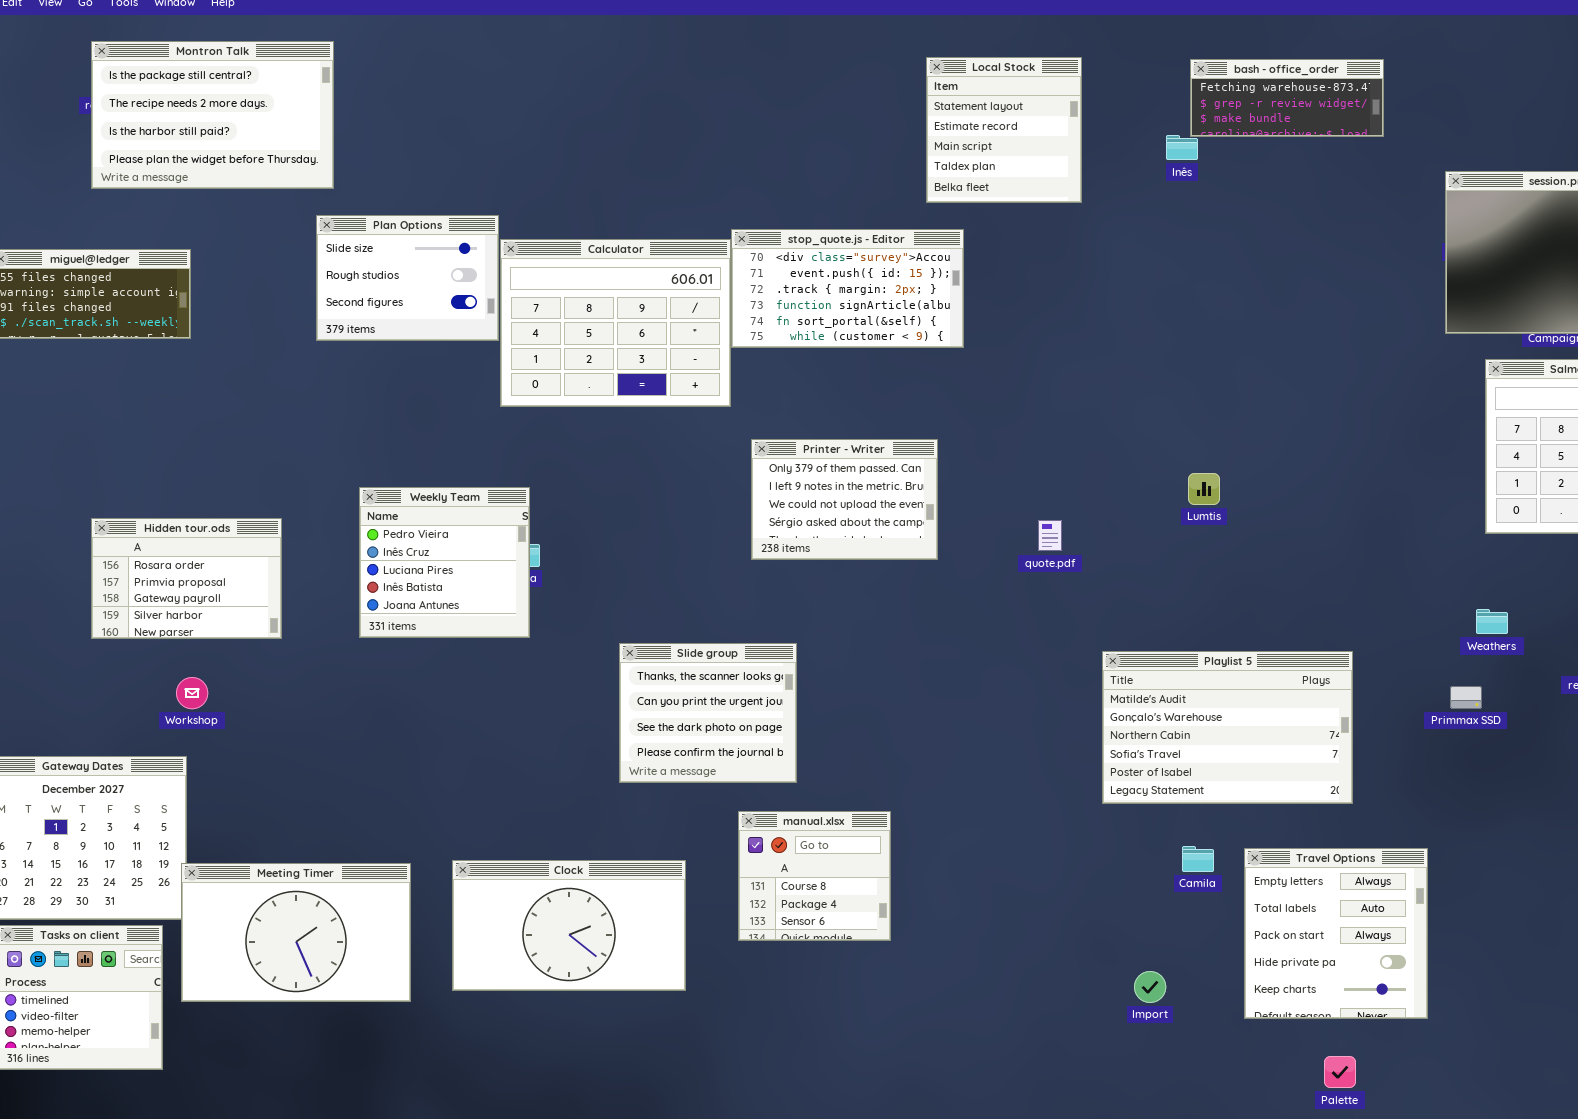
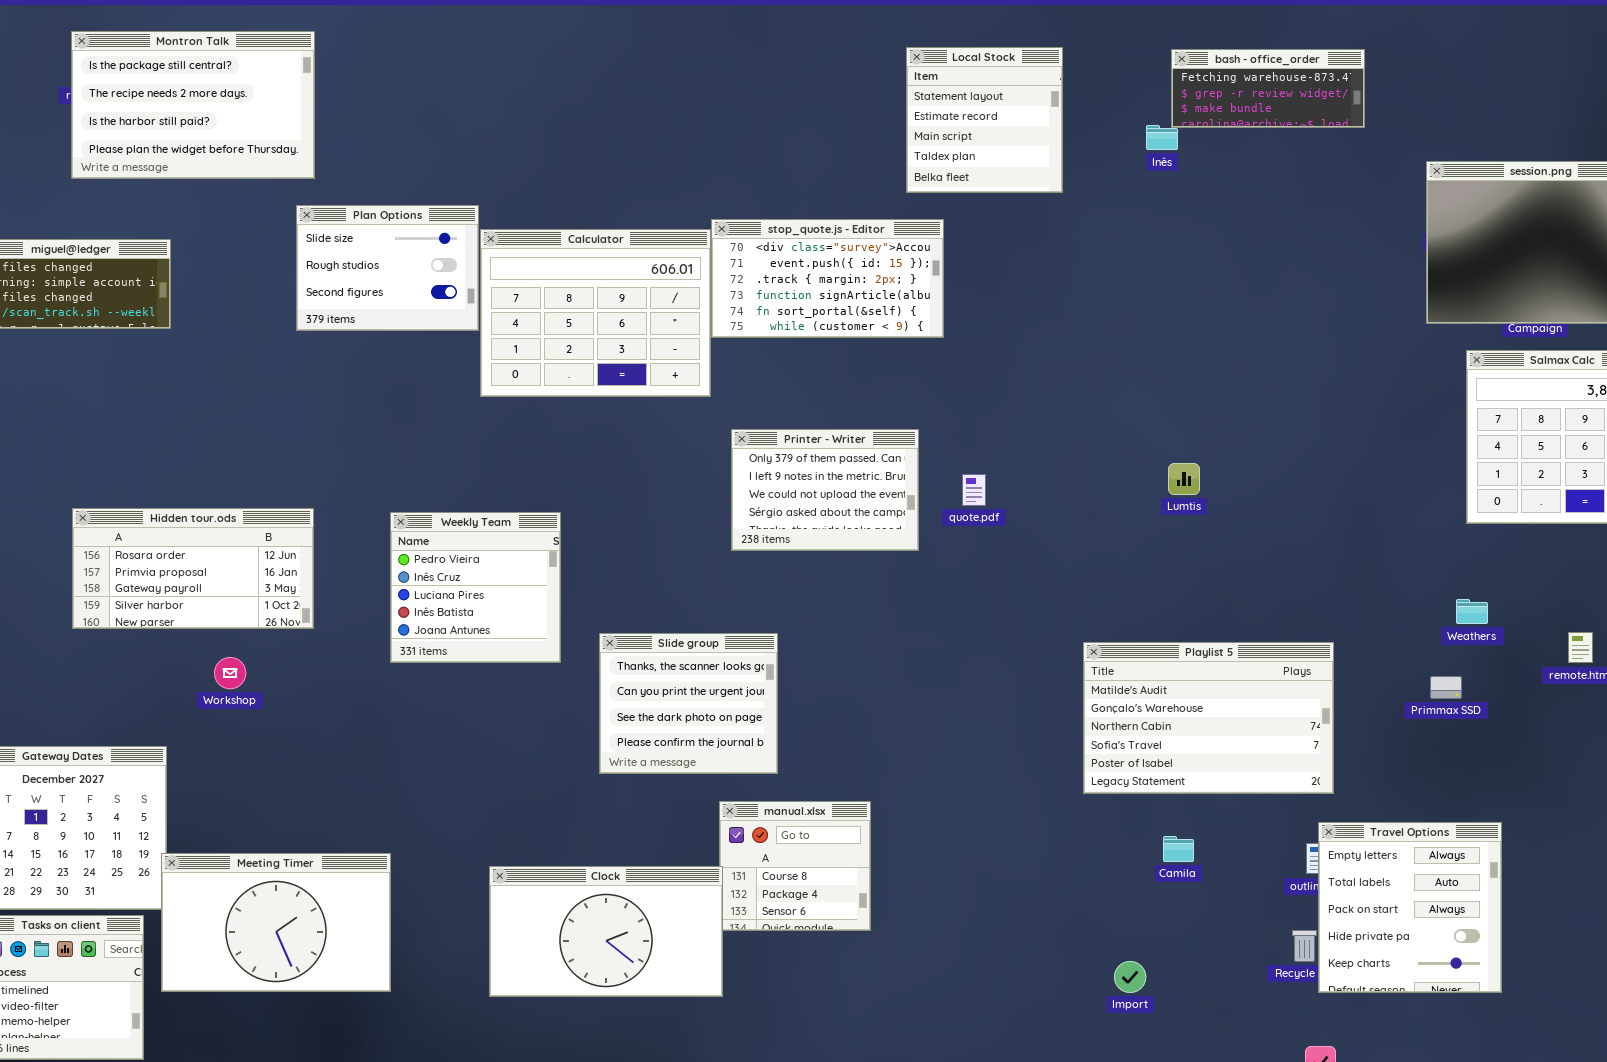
Weekly Team: [359,487,530,638] -> [390,512,561,663], moved
Hidden tour.ods: [91,518,282,639] -> [72,508,314,629], resized
quote.pdf: [1038,520,1062,551] -> [962,474,986,506], moved
Workshop: [176,677,208,709] -> [214,657,246,689], moved
Travel Options: [1244,848,1428,1019] -> [1318,822,1502,993], moved
Clock: [452,860,686,991] -> [489,866,723,997], moved

